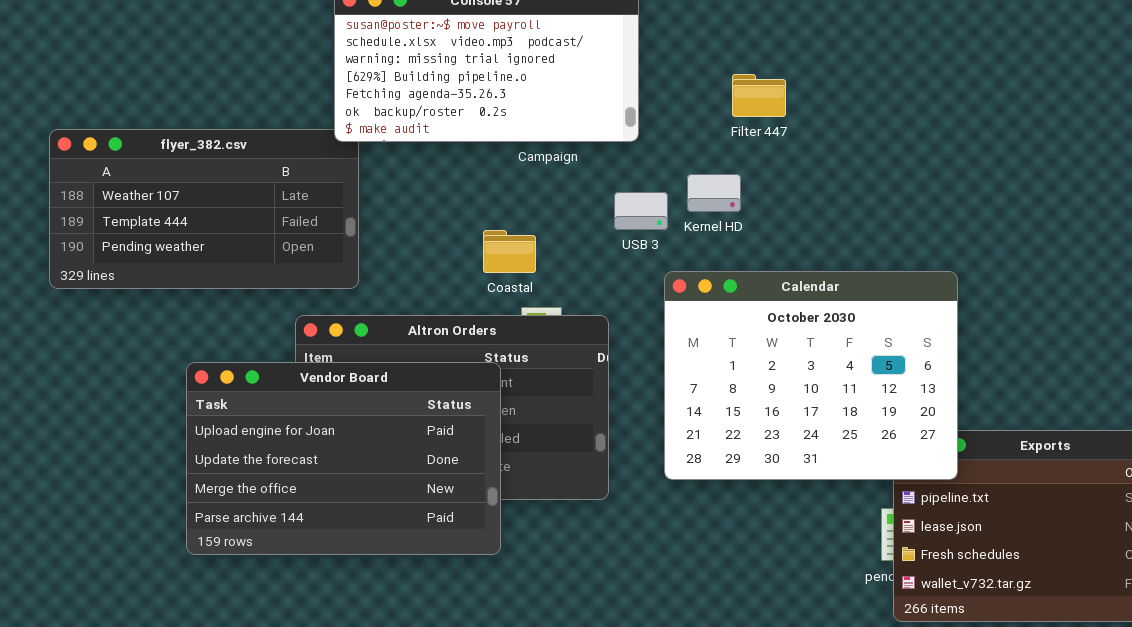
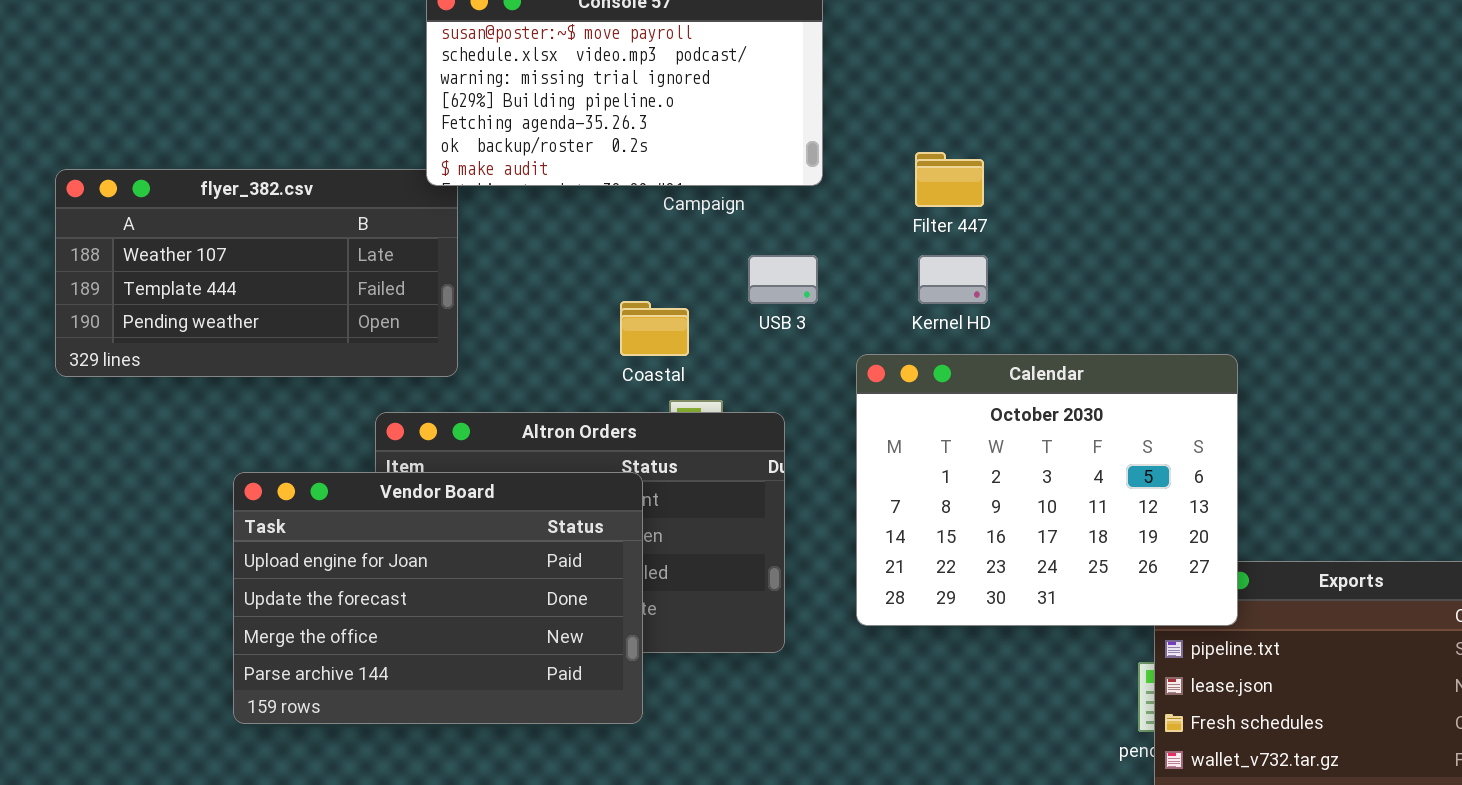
Filter 447: [732,74,786,117] -> [915,152,984,207], moved
Kernel HD: [687,174,741,212] -> [918,255,988,304], moved
USB 3: [614,192,668,230] -> [748,255,818,304], moved

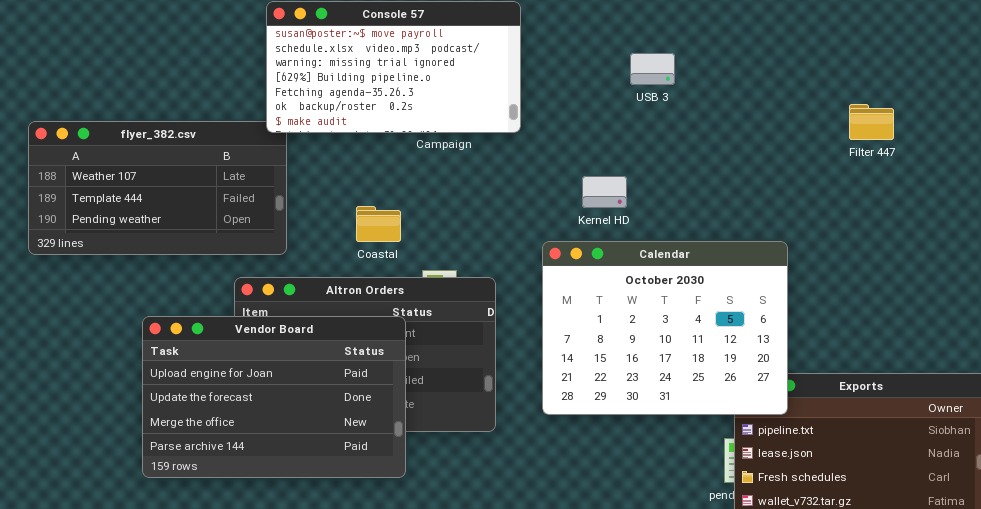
Filter 447: [915,152,984,207] -> [849,104,894,140], moved
USB 3: [748,255,818,304] -> [630,53,675,85], moved
Coastal: [620,301,689,356] -> [356,206,401,242], moved

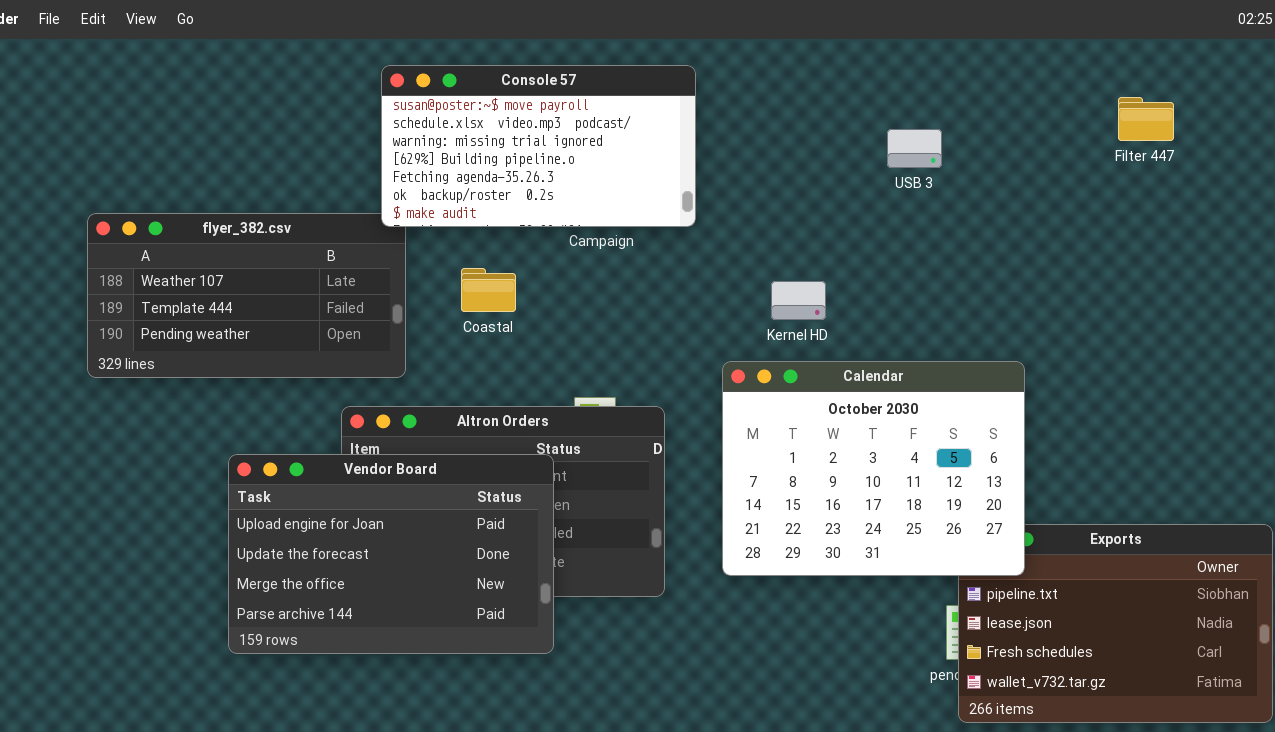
USB 3: [630,53,675,85] -> [887,129,942,168], moved
Filter 447: [849,104,894,140] -> [1118,97,1174,141], moved
Coastal: [356,206,401,242] -> [461,268,516,312], moved

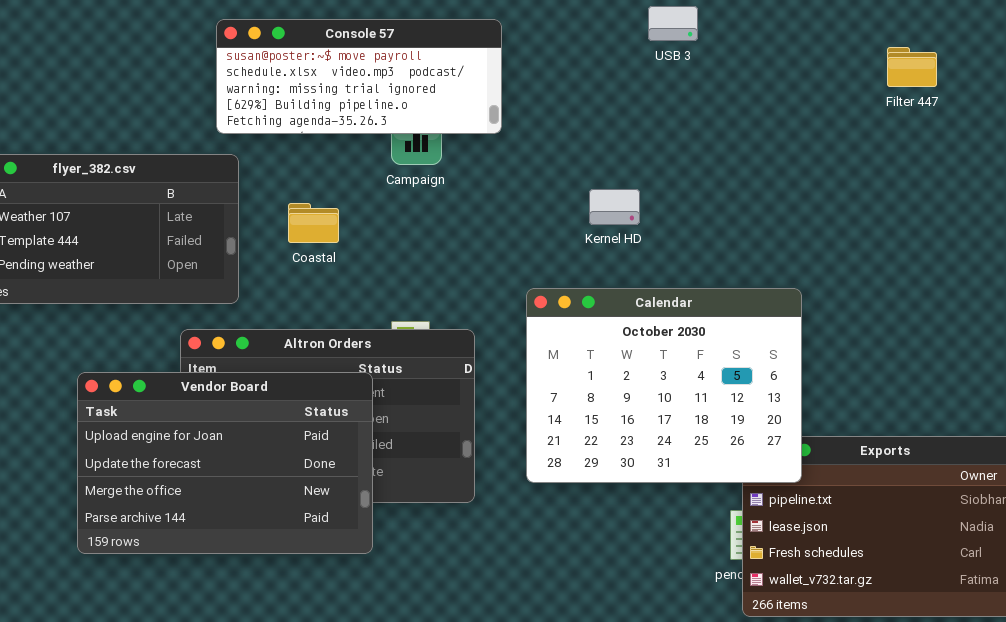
Console 57: [381,65,696,227] -> [216,19,502,134], resized
USB 3: [887,129,942,168] -> [648,6,698,41], moved
Kernel HD: [771,281,826,320] -> [589,189,640,225], moved

